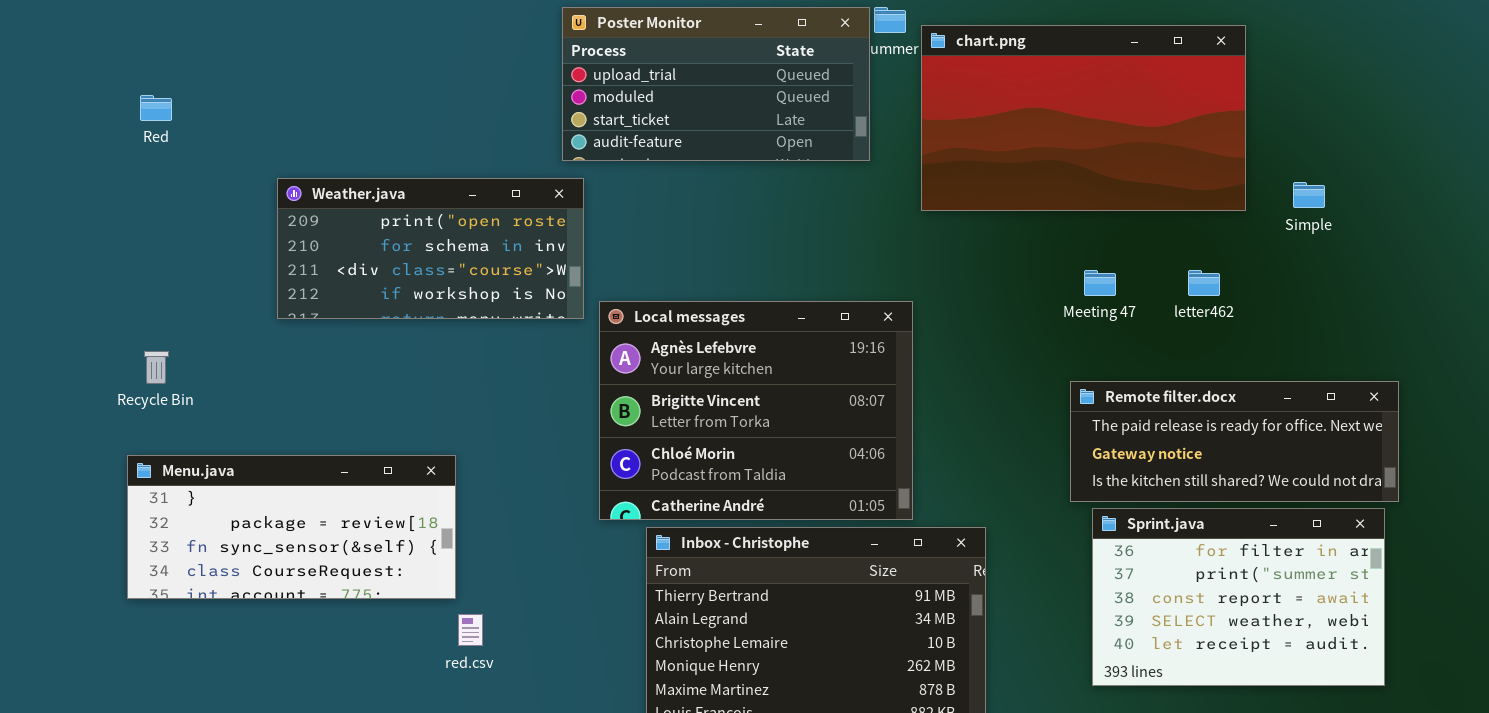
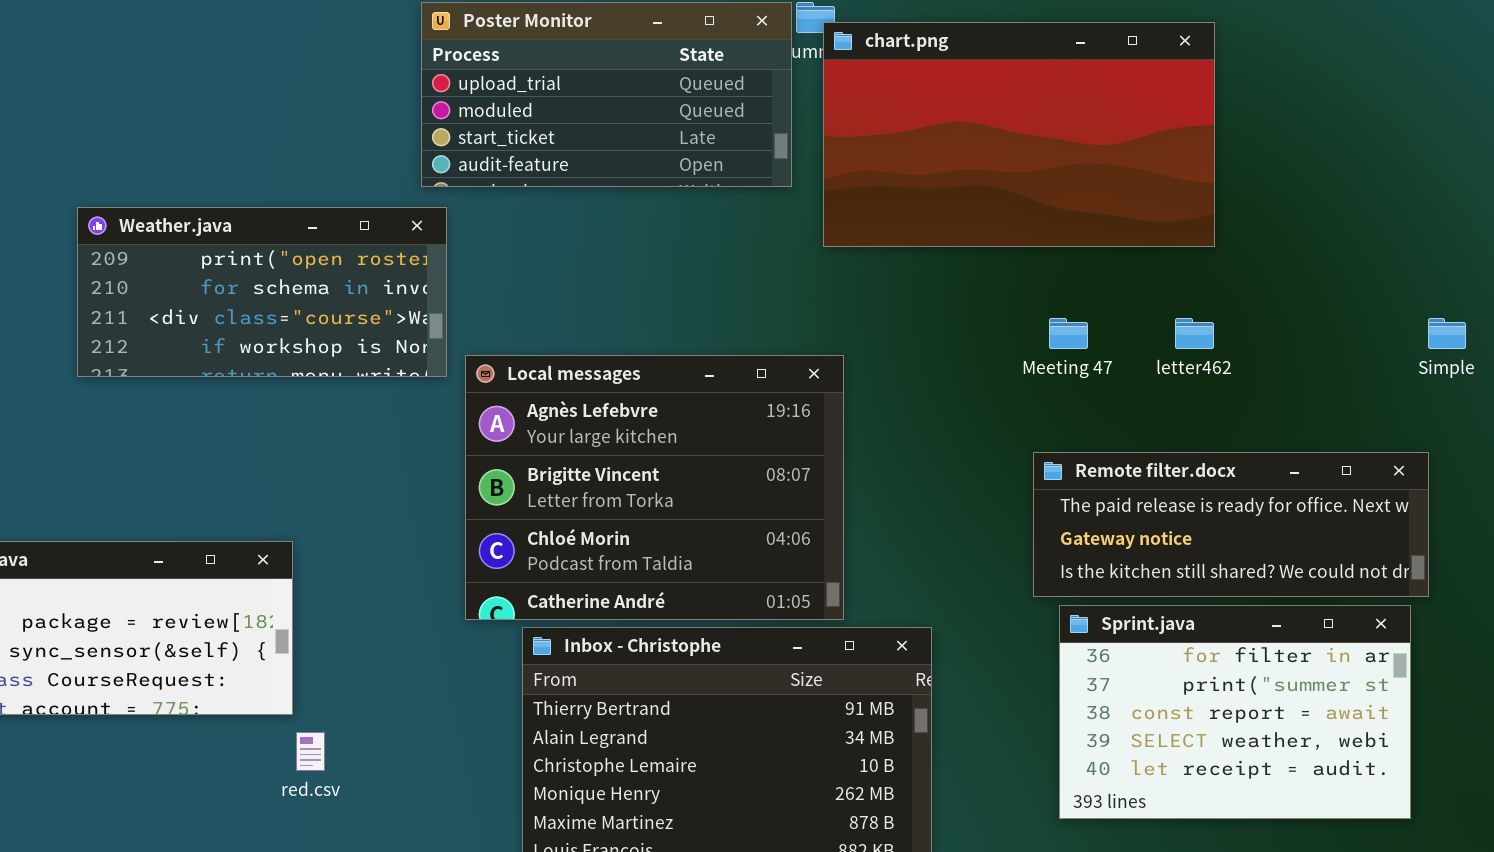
chart.png: [921,25,1246,211] -> [823,22,1215,247], moved
Simple: [1293,182,1325,208] -> [1428,318,1466,349], moved

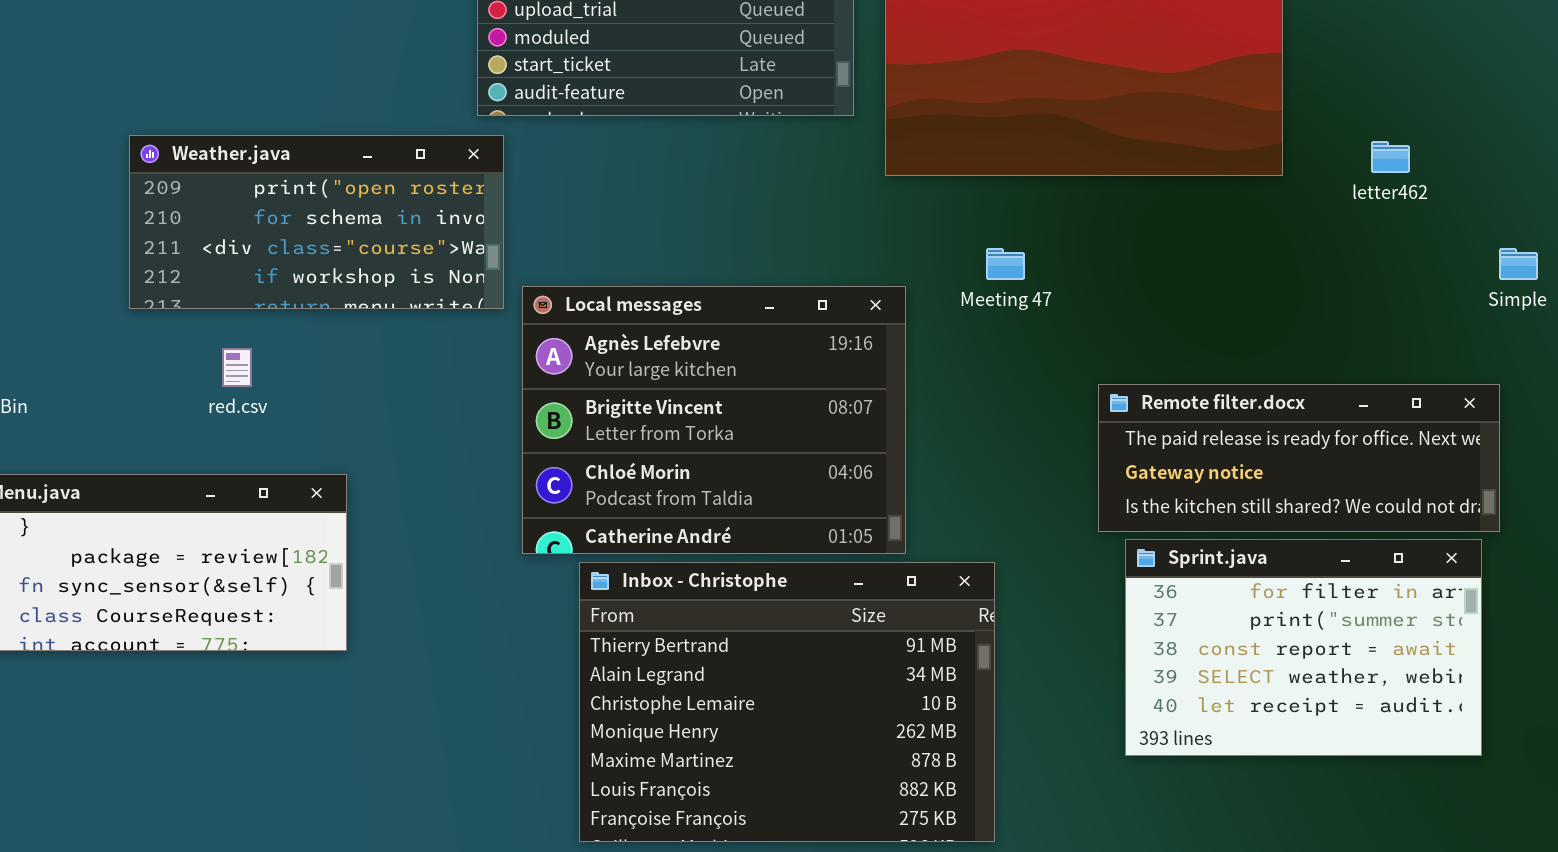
Meeting 47: [1049,318,1088,349] -> [986,248,1025,280], moved
letter462: [1175,318,1214,349] -> [1371,141,1410,173], moved
red.csv: [296,732,325,771] -> [222,348,252,387], moved

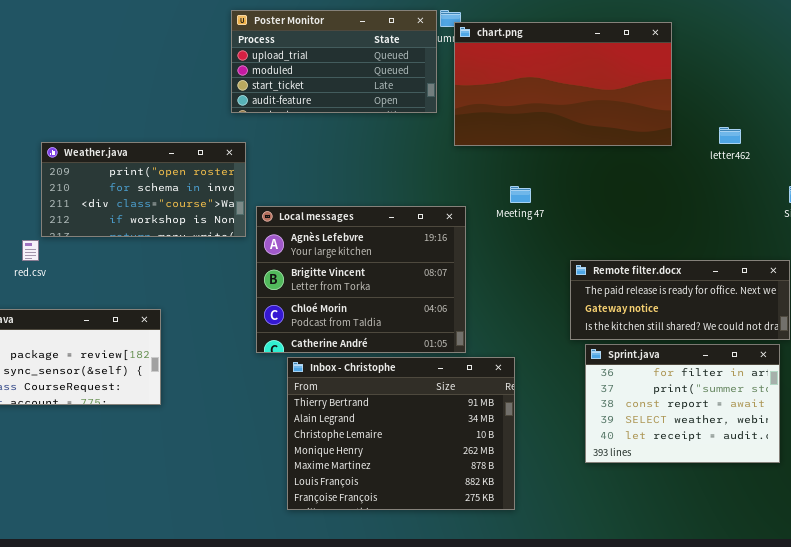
Weather.java: [129,135,504,309] -> [41,142,246,237], moved
red.csv: [222,348,252,387] -> [22,240,39,261], moved

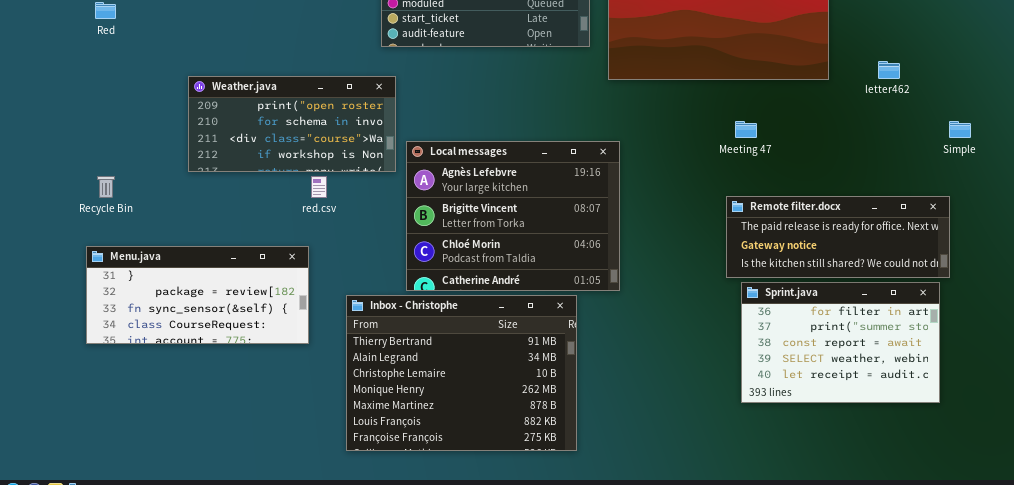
Meeting 47: [510,186,531,203] -> [735,121,757,138], moved
red.csv: [22,240,39,261] -> [311,176,327,198], moved
Inbox - Christophe: [287,357,515,510] -> [346,295,577,451], moved

